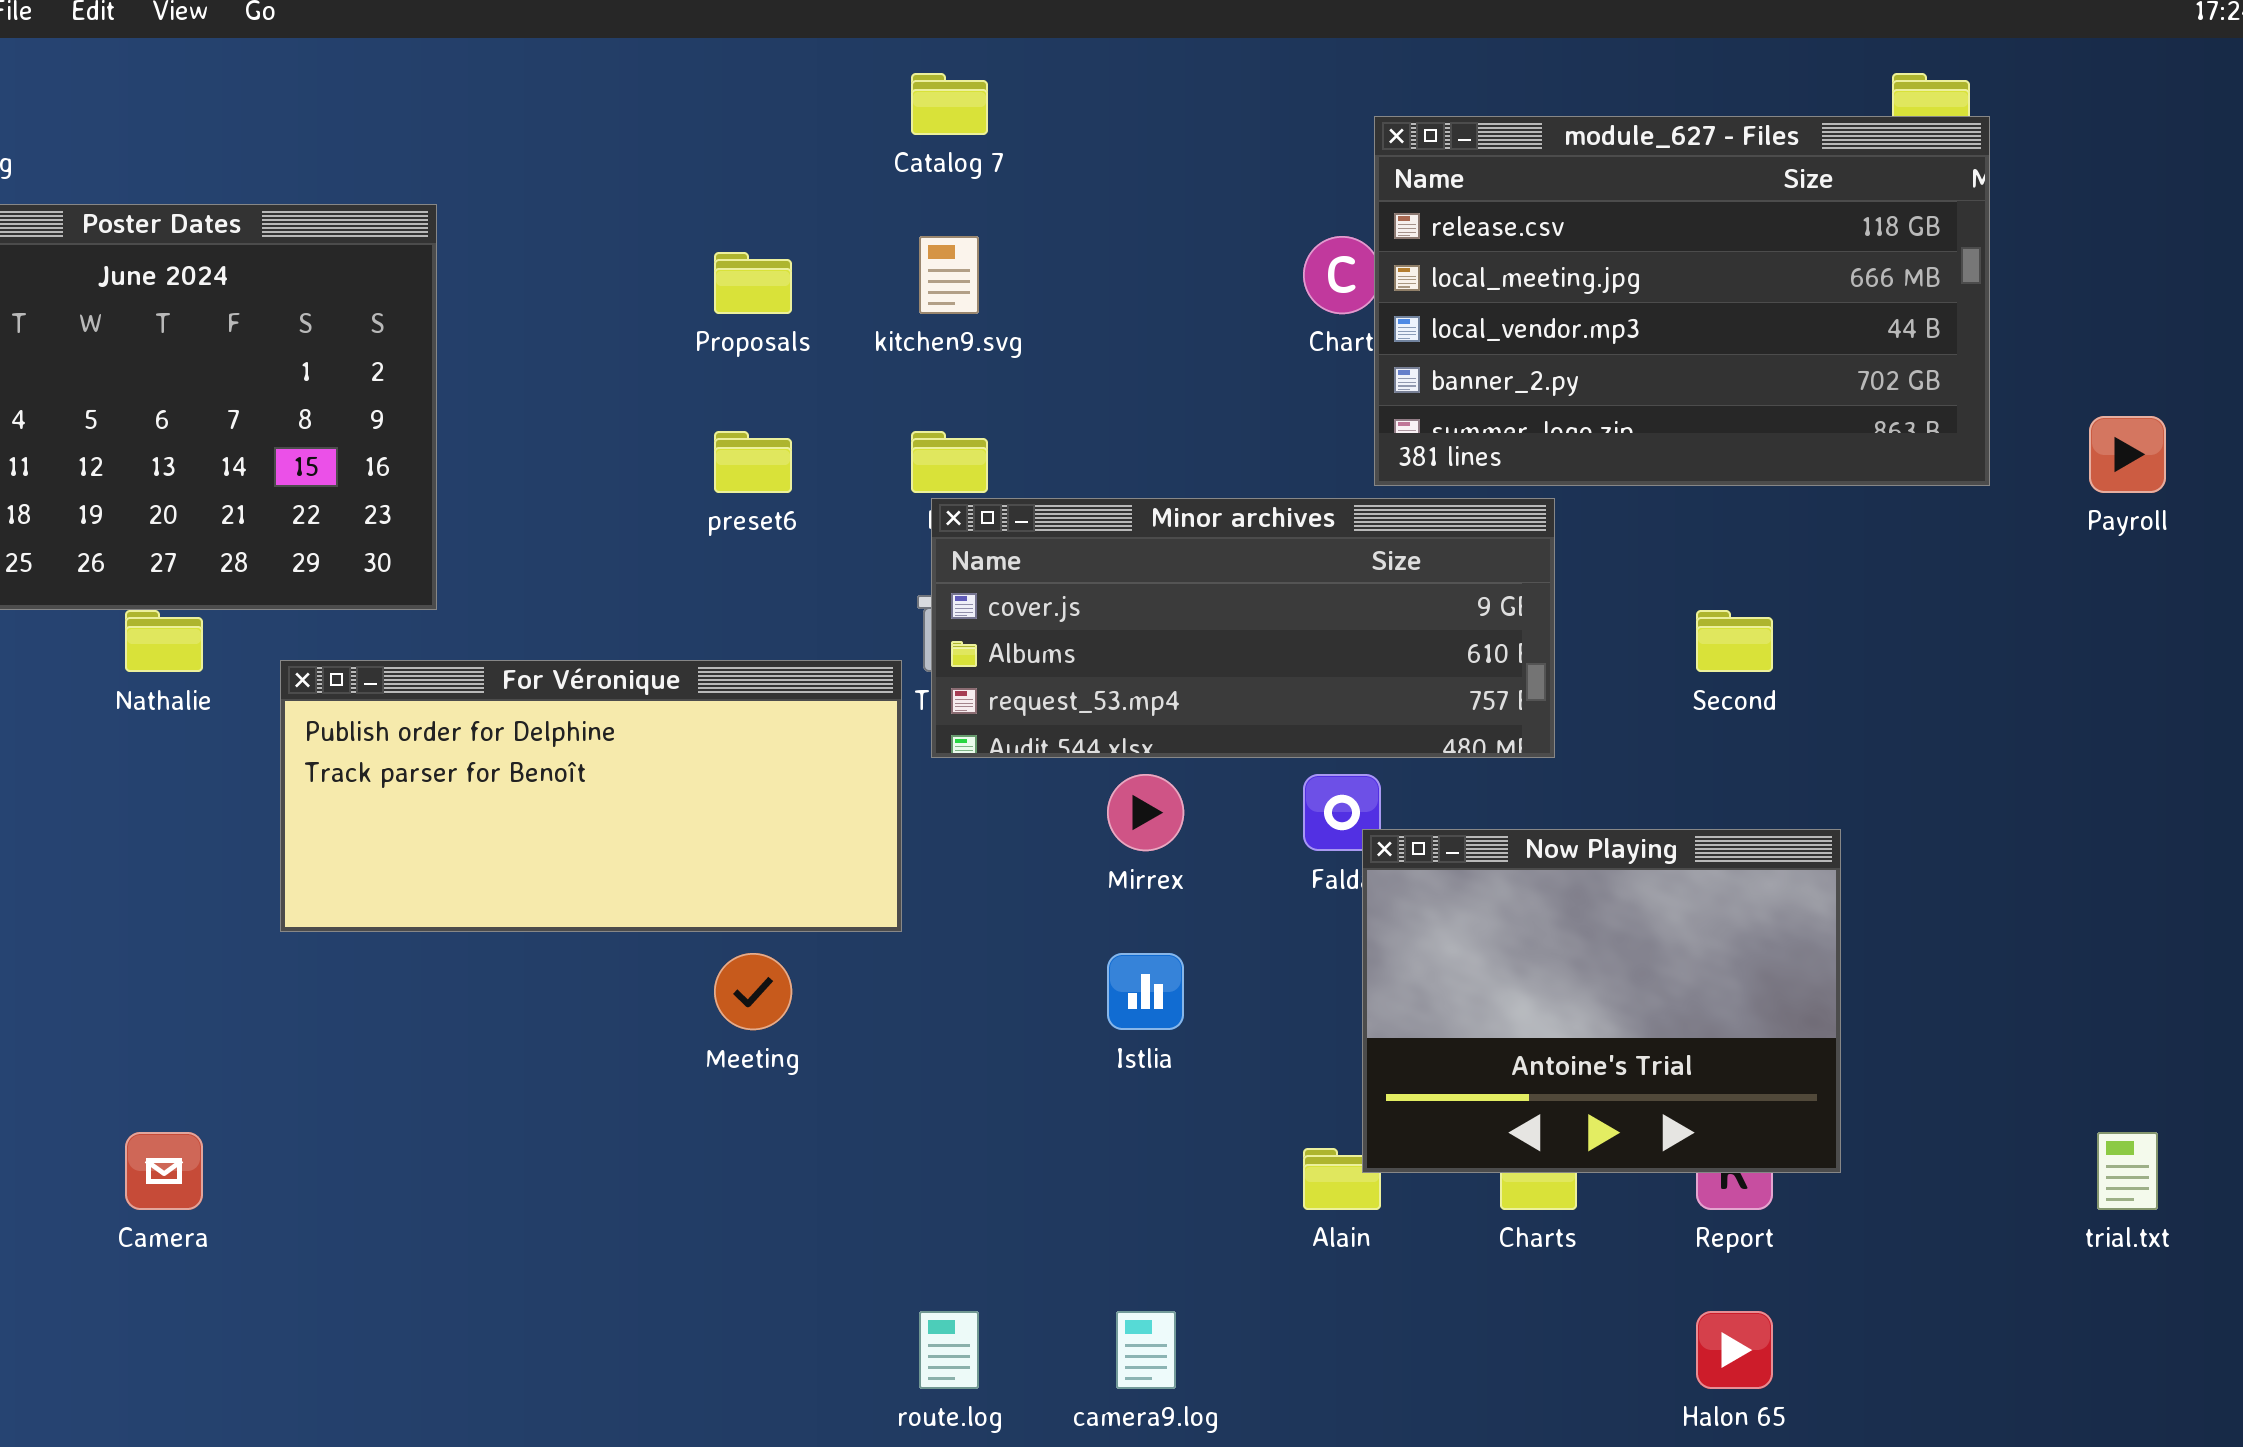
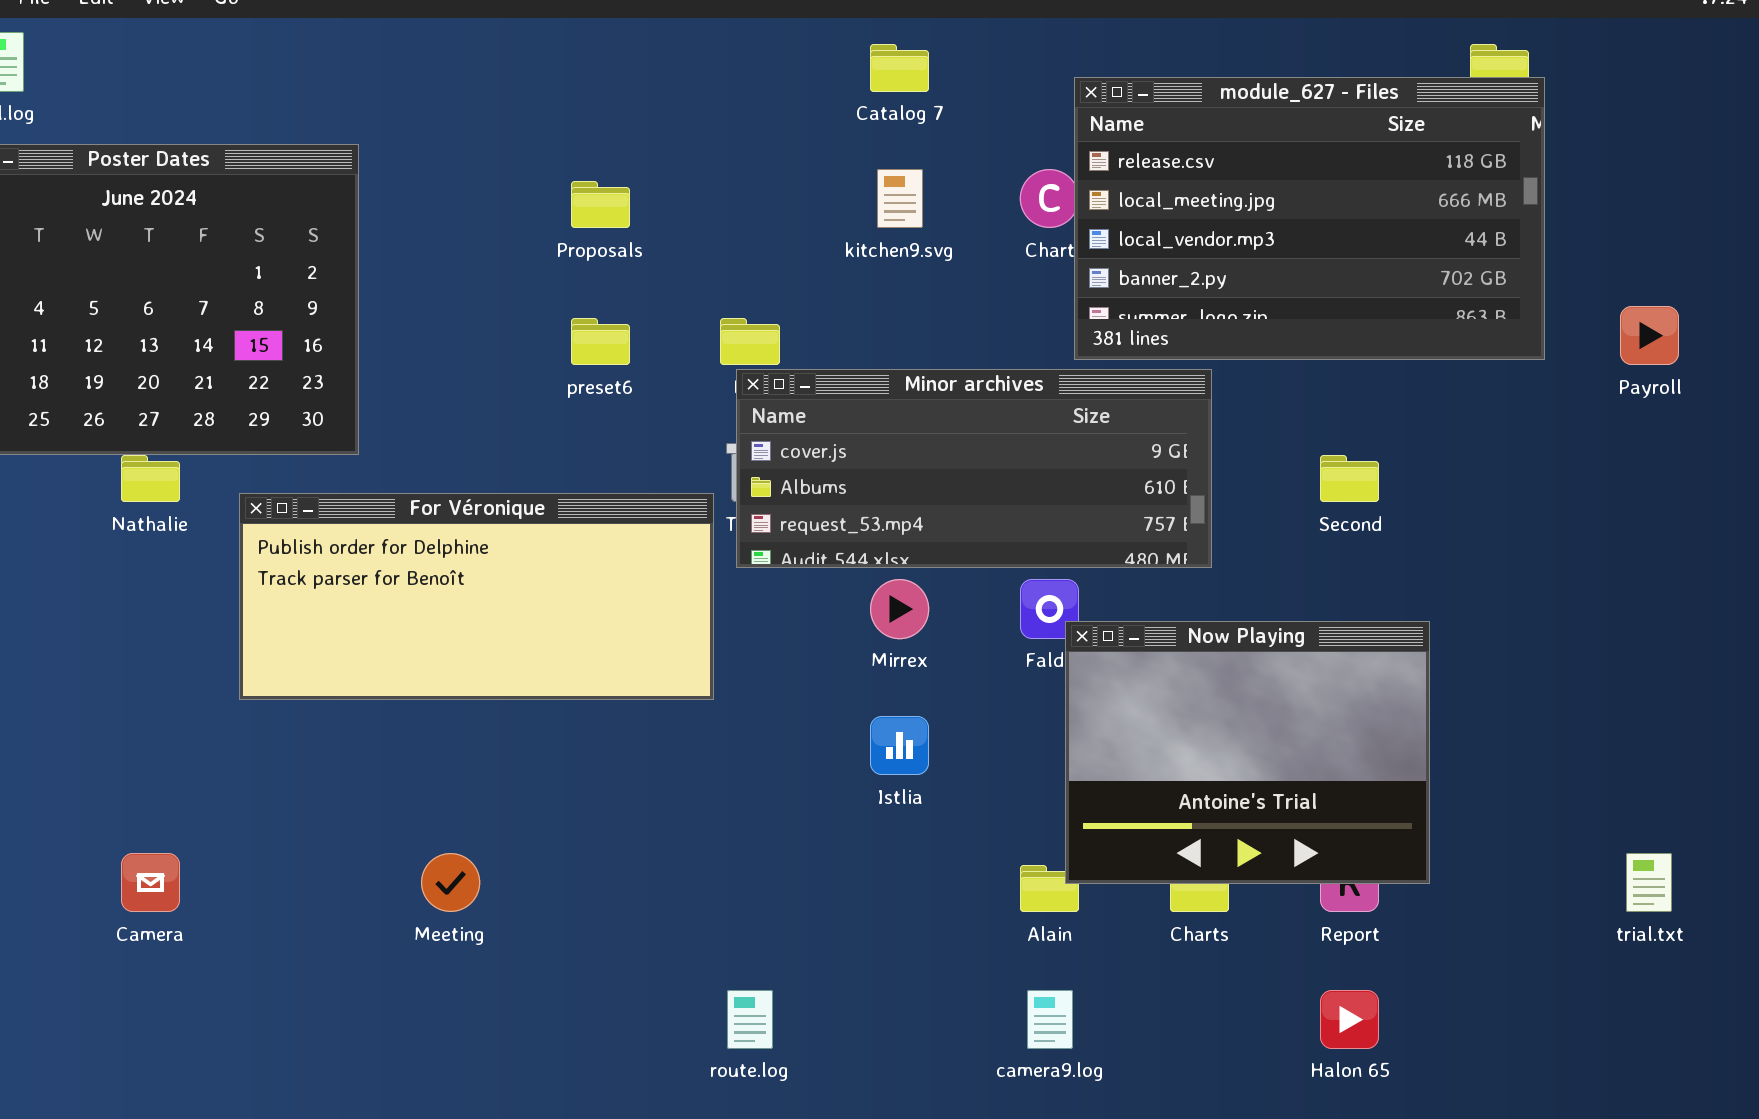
Catalog 7: [911,73,988,135] -> [870,44,929,92], moved
kitchen9.svg: [919,236,979,314] -> [877,169,923,228], moved
Meeting: [714,953,792,1030] -> [421,853,480,912], moved
camera9.log: [1116,1311,1176,1389] -> [1027,990,1073,1049], moved

